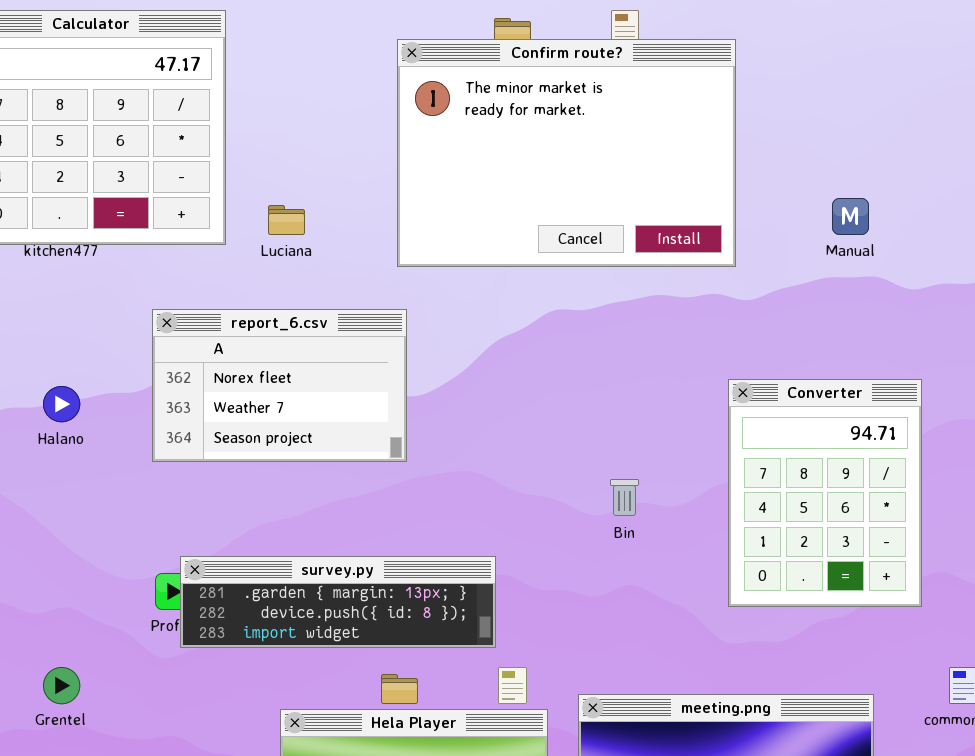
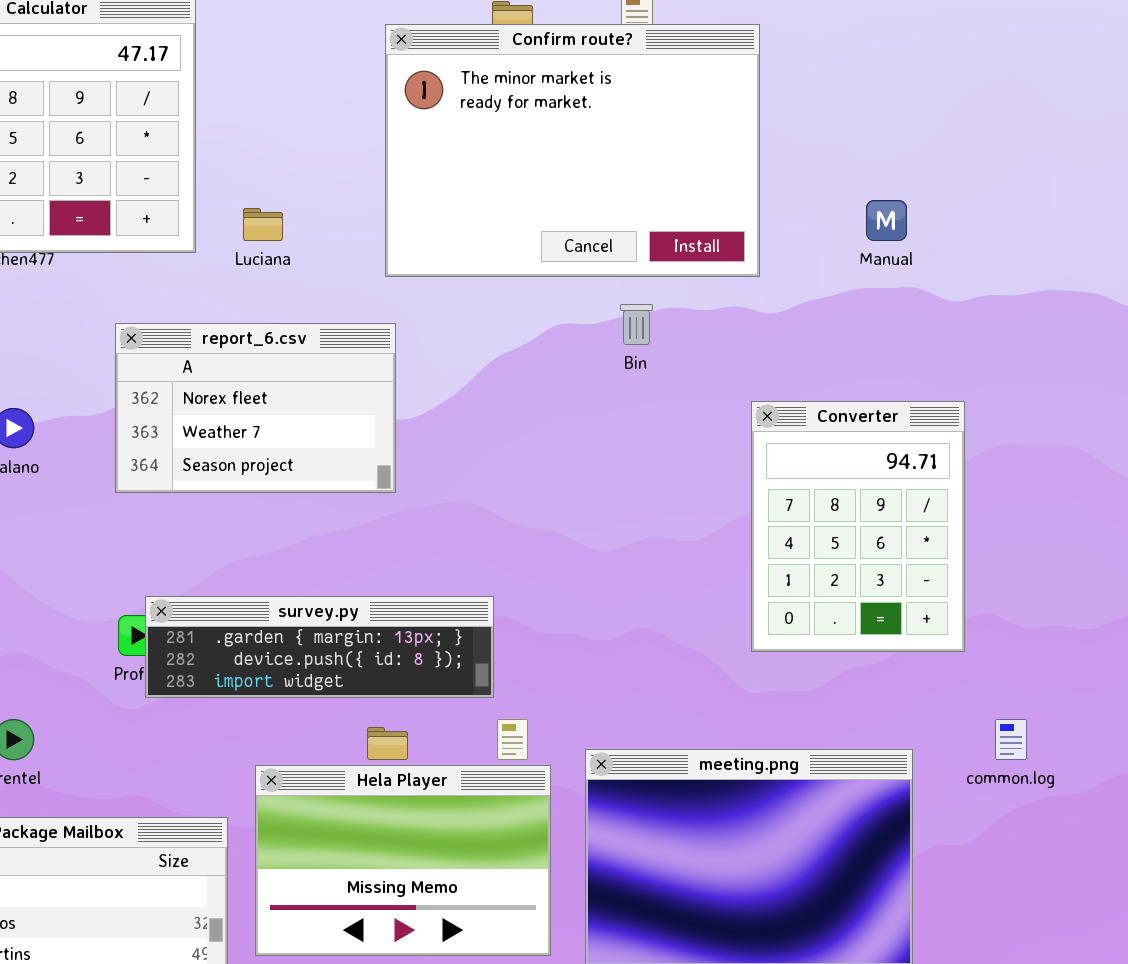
Bin: [610,479,639,516] -> [620,304,653,345], moved

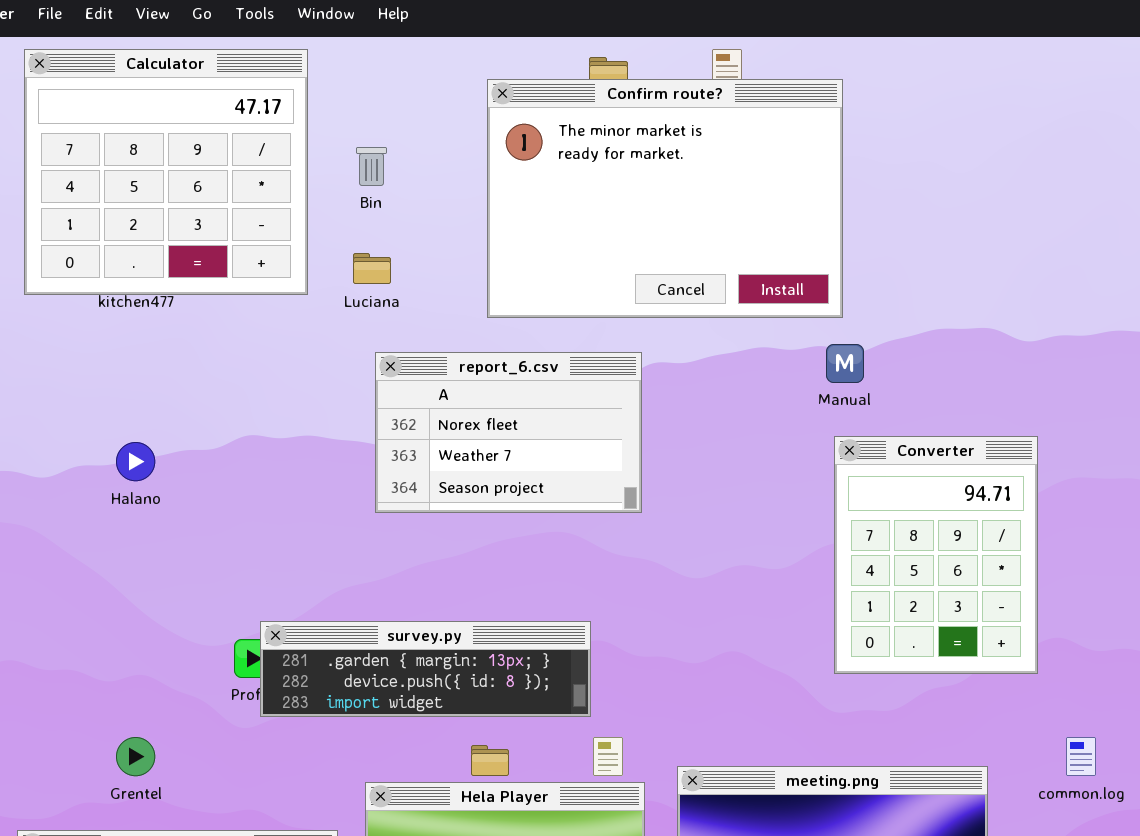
Manual: [866,200,907,241] -> [826,344,864,383], moved
Bin: [620,304,653,345] -> [356,147,387,186], moved
report_6.csv: [115,323,396,493] -> [375,352,642,513], moved

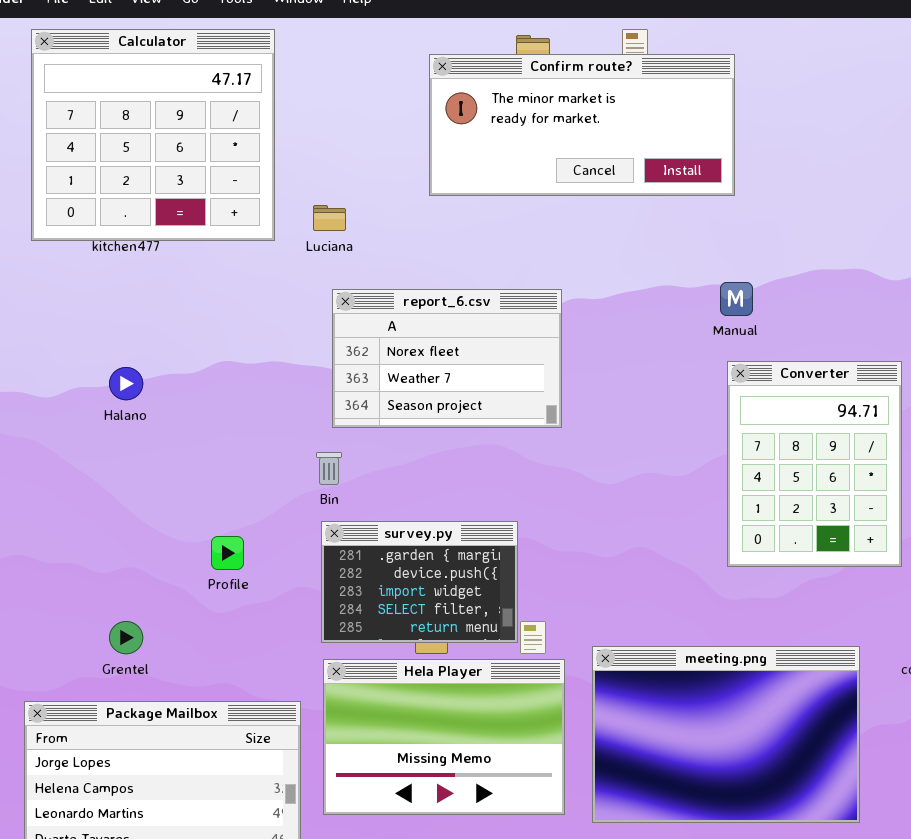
Confirm route?: [487,79,843,318] -> [429,54,735,196], resized
Bin: [356,147,387,186] -> [316,452,342,485], moved
survey.py: [260,621,591,717] -> [321,521,518,643], resized

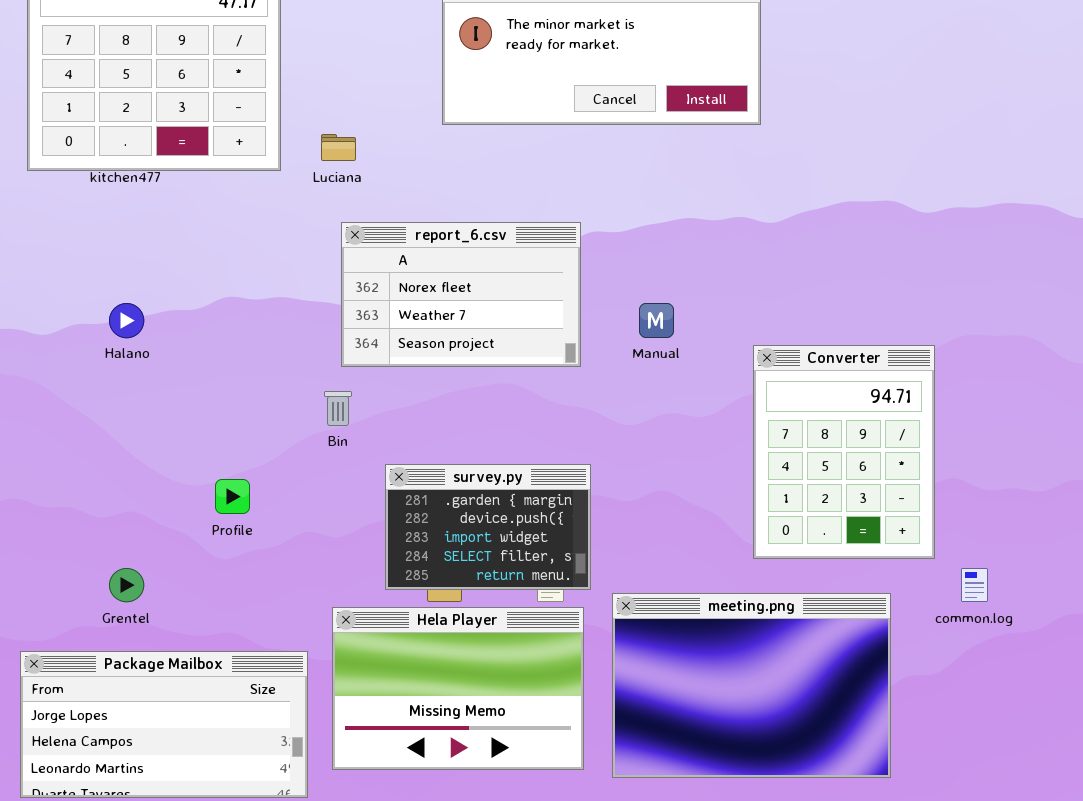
Manual: [720,282,753,316] -> [639,303,674,338], moved
Converter: [727,361,902,567] -> [753,345,935,559], moved
survey.py: [321,521,518,643] -> [385,464,591,590], moved

